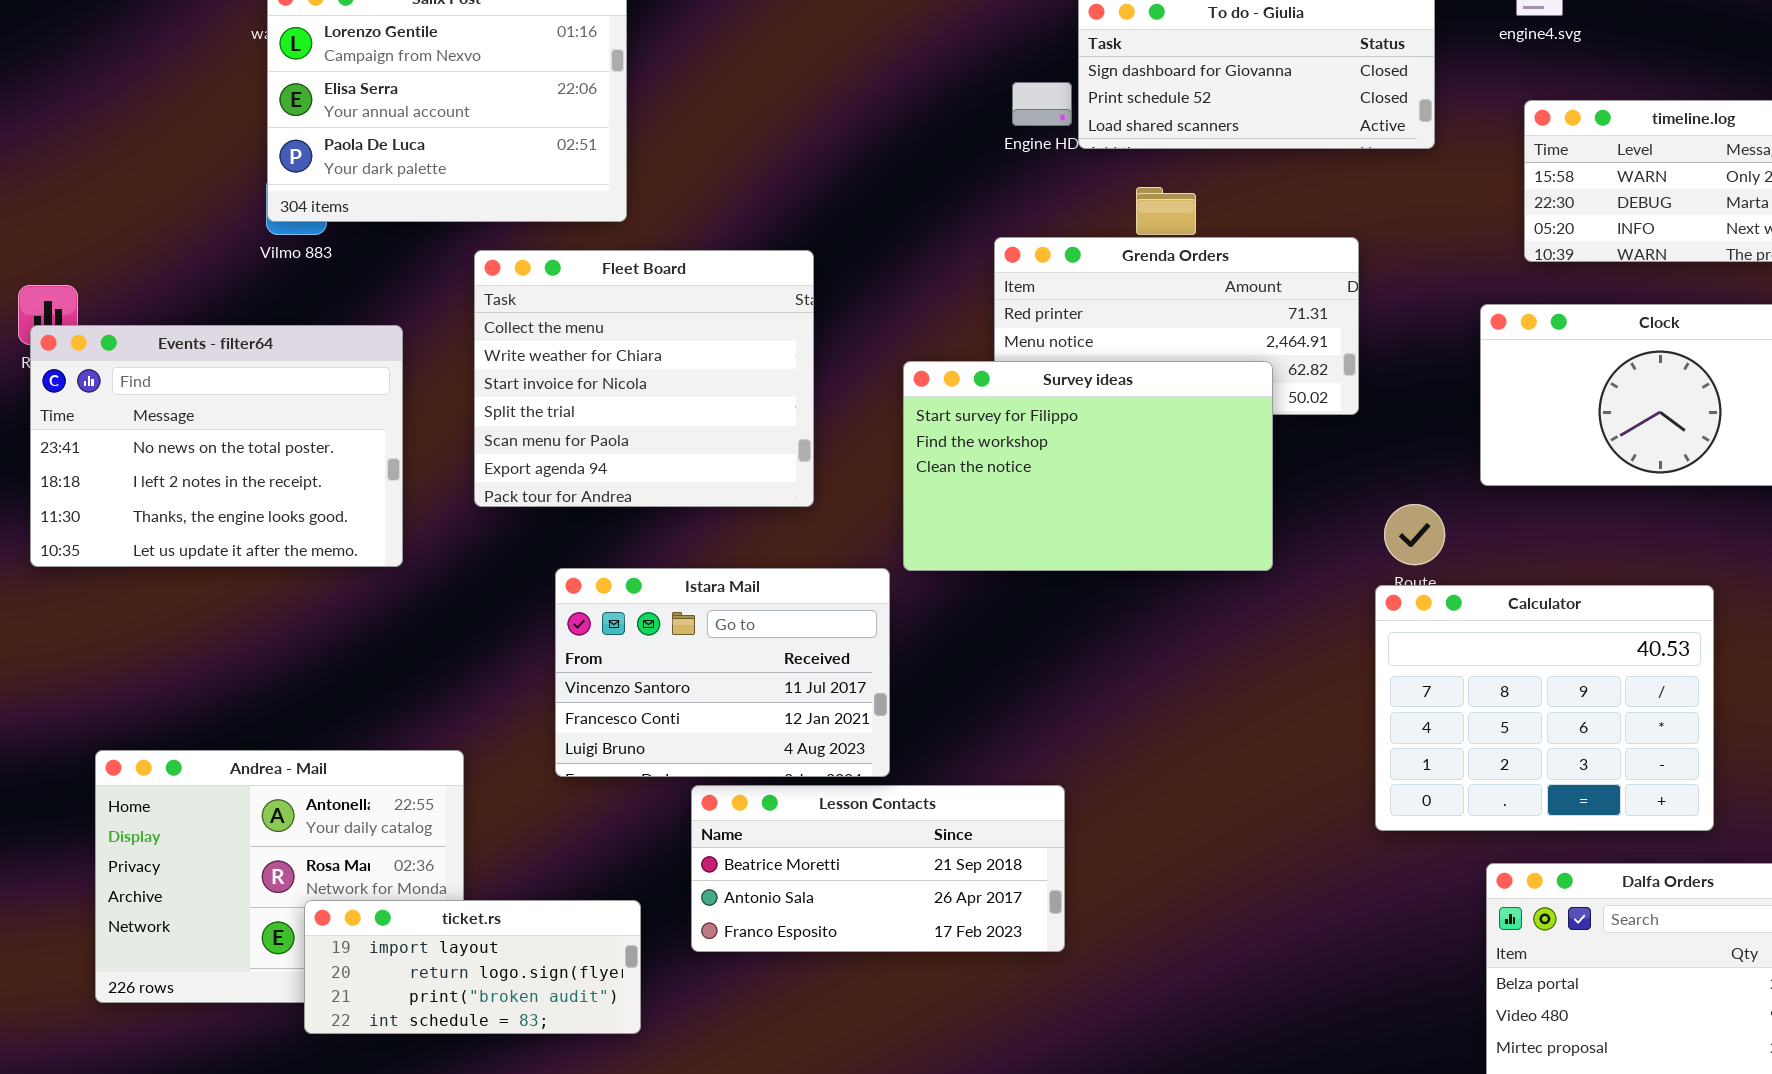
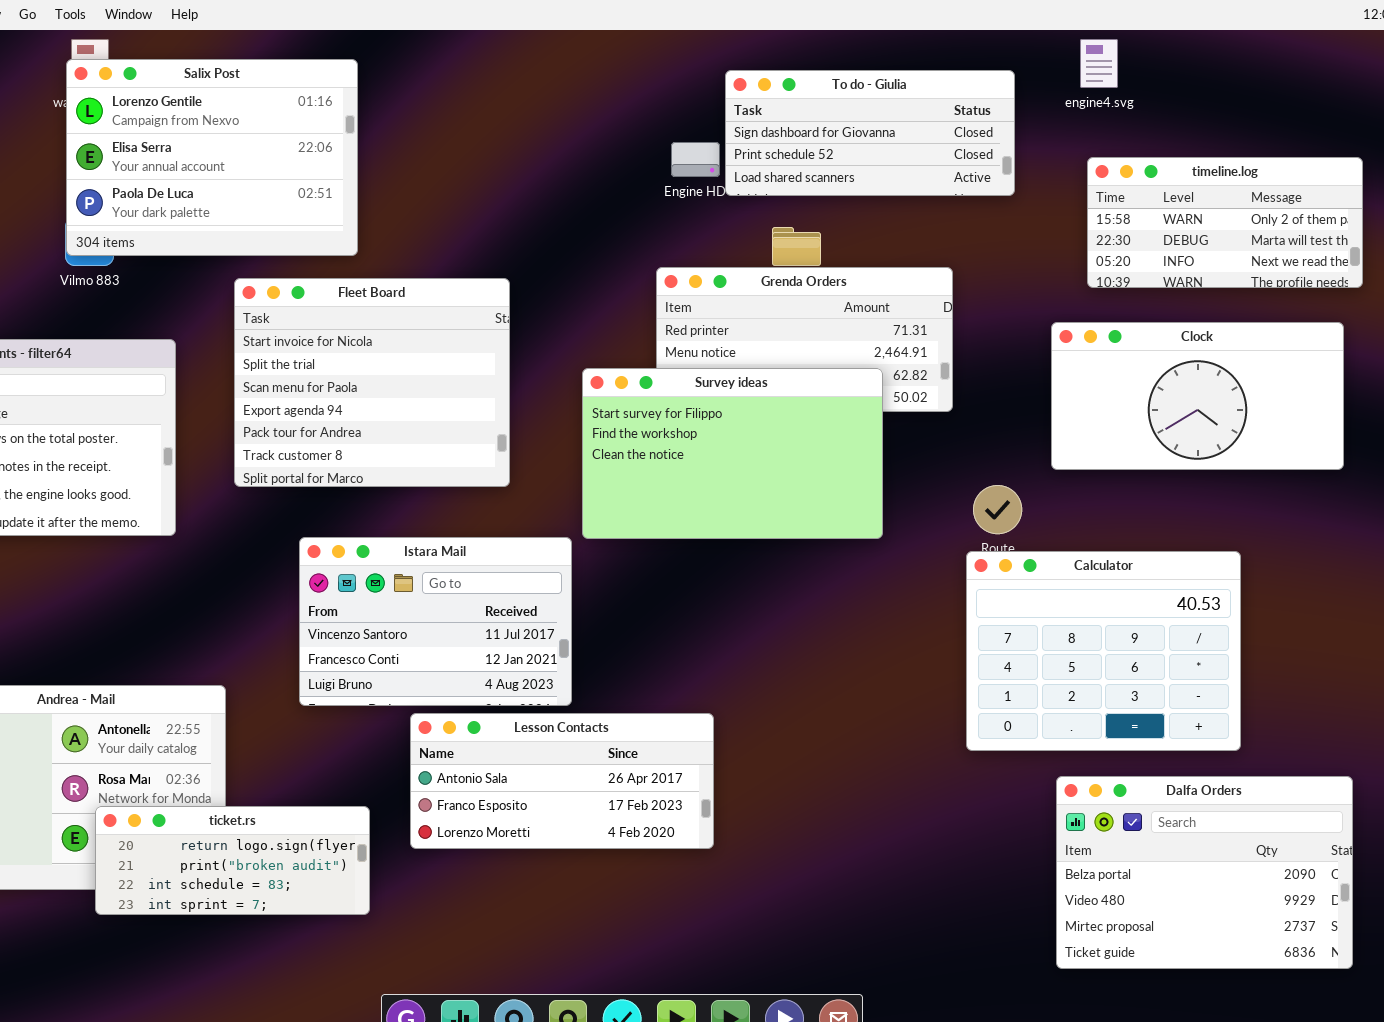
Fleet Board: [474,250,814,507] -> [234,278,510,487], scrolled down 2 rows
Lesson Contacts: [691,785,1065,952] -> [410,713,714,849], scrolled down 1 row
ticket.rs: [304,900,641,1034] -> [95,806,370,915], scrolled down 1 row

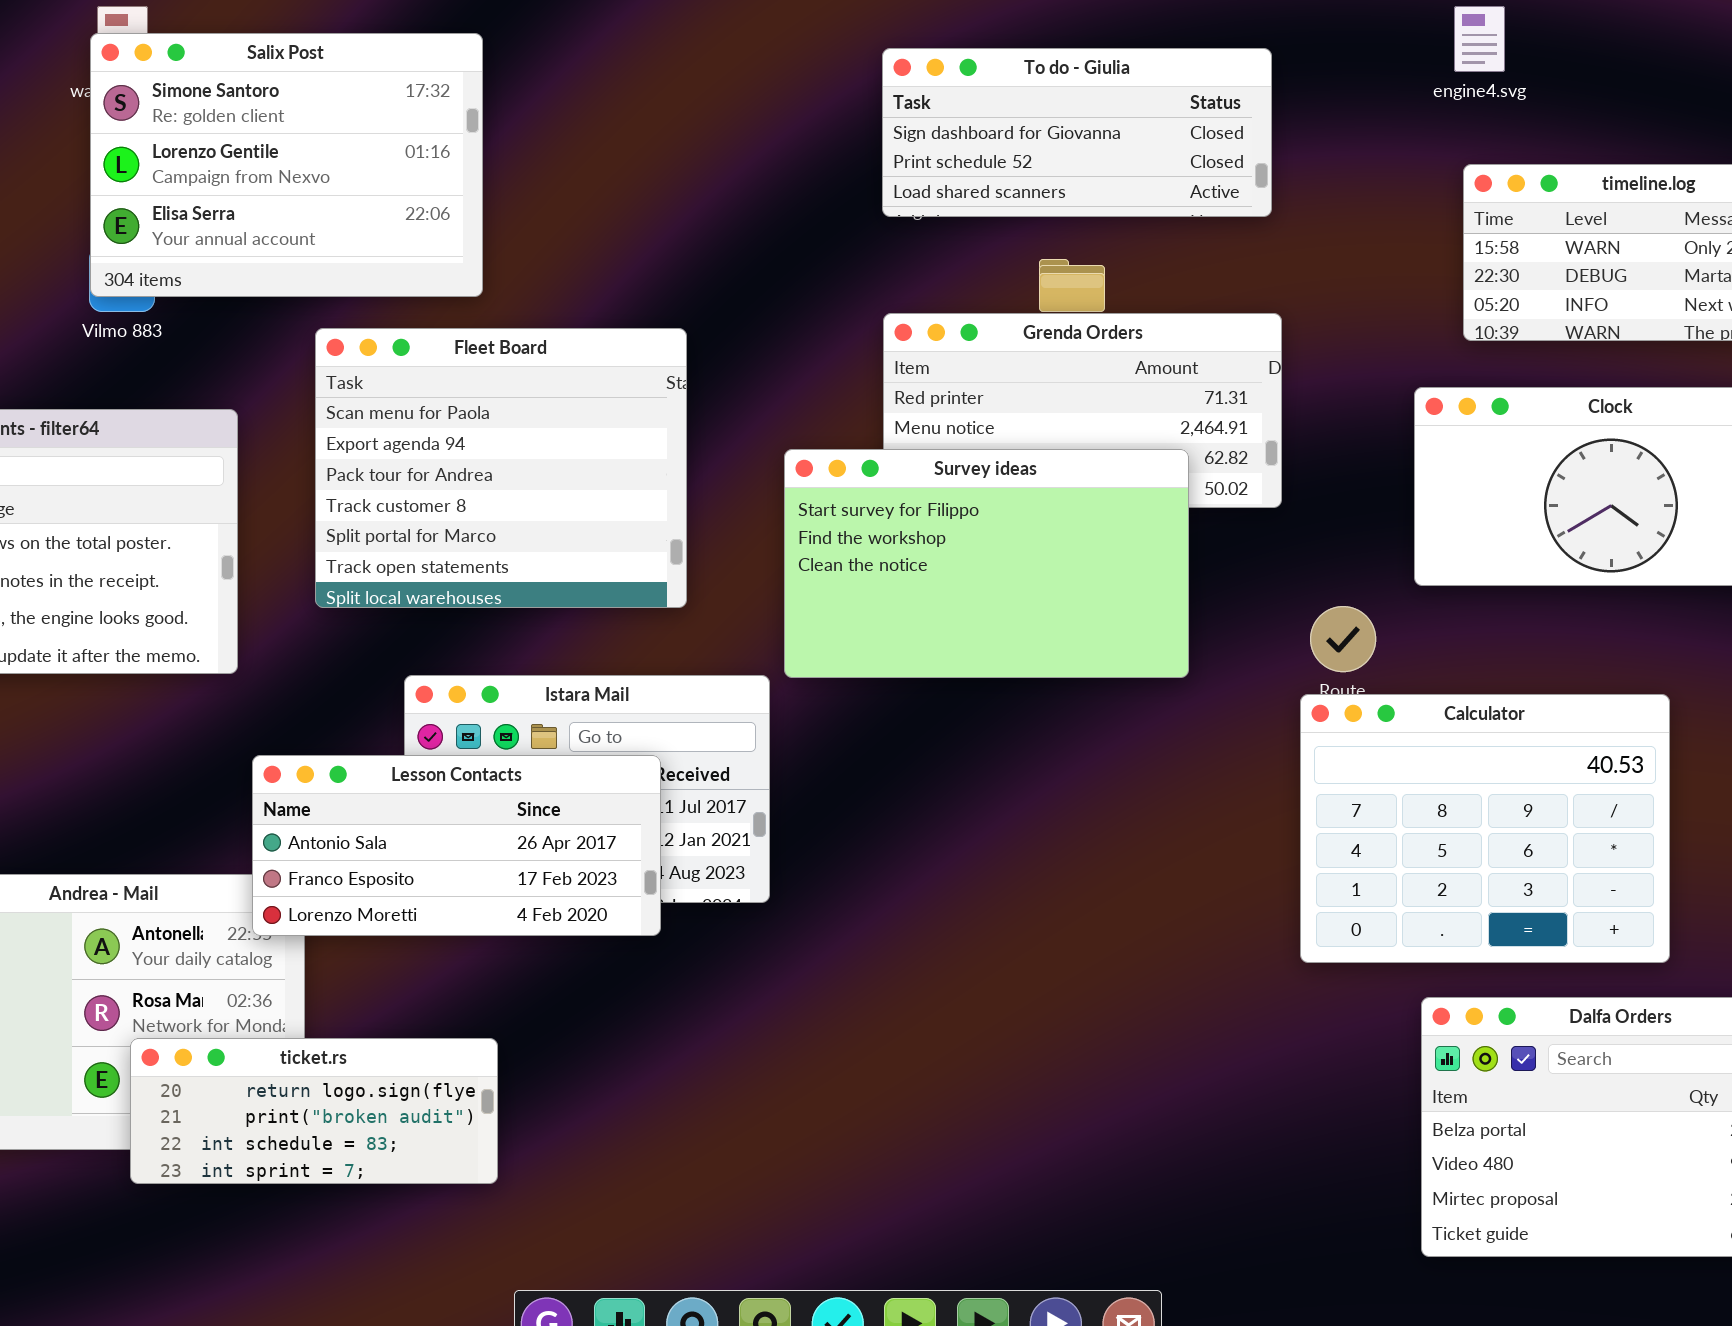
Salix Post: [66,59,358,256] -> [90,33,483,297], scrolled up 1 row
To do - Giulia: [725,70,1015,196] -> [882,48,1272,217], moved
Fleet Board: [234,278,510,487] -> [315,328,687,608], scrolled down 2 rows
Lesson Contacts: [410,713,714,849] -> [252,755,661,936], moved

